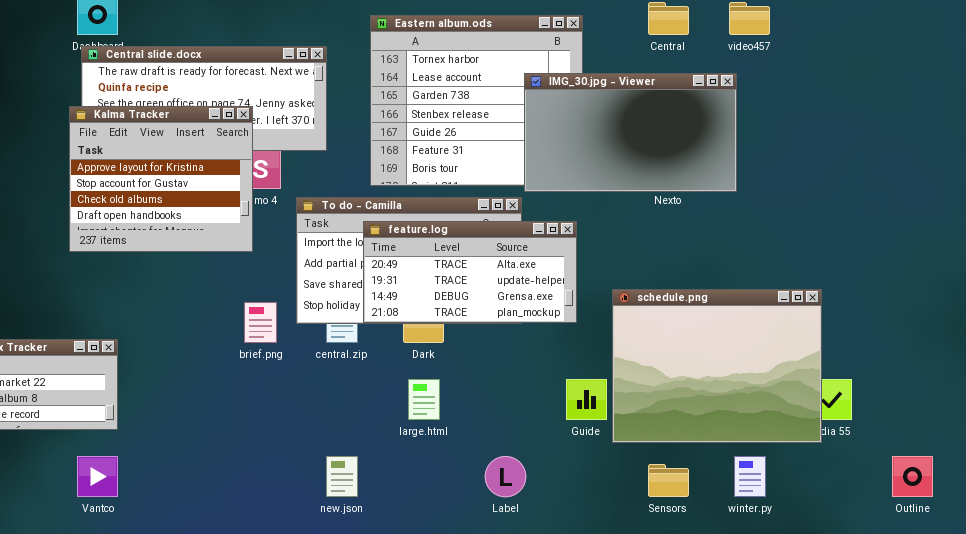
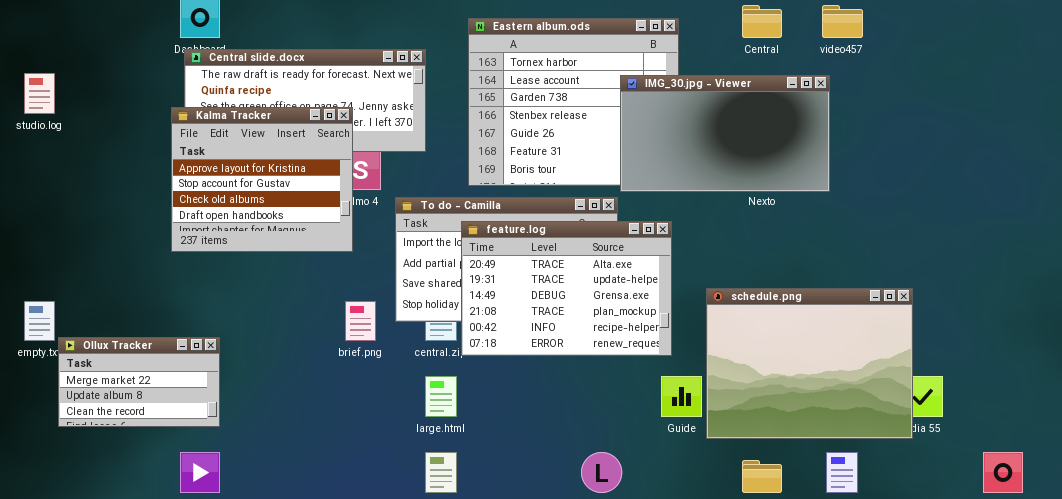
feature.log: [363,221,577,323] -> [461,221,672,356], resized
large.html: [408,379,440,420] -> [425,376,457,417], moved

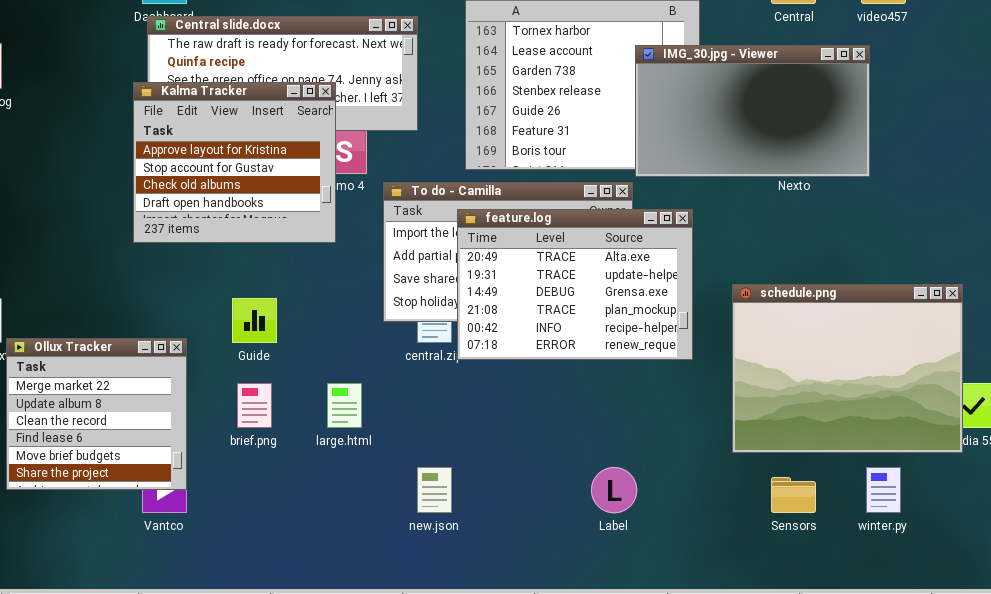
brief.png: [345,301,376,341] -> [237,383,272,428], moved
Ollux Tracker: [58,337,220,427] -> [6,338,187,490], resized
large.html: [425,376,457,417] -> [327,383,362,428], moved
Guide: [661,376,702,417] -> [232,298,277,343], moved

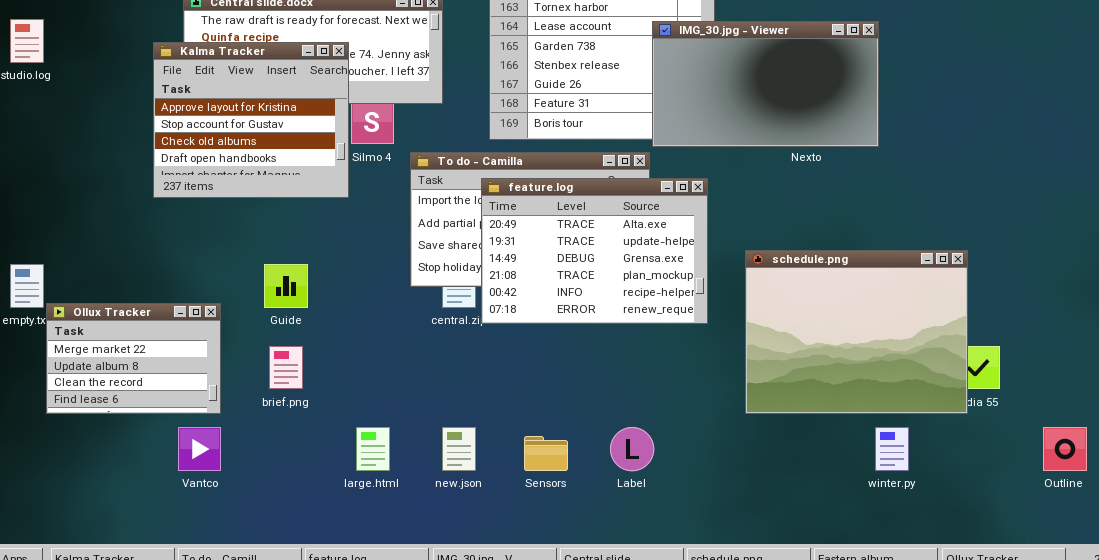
Kalma Tracker: [133,82,336,243] -> [153,42,349,198], moved
Ollux Tracker: [6,338,187,490] -> [46,303,221,414], resized
large.html: [327,383,362,428] -> [356,427,390,471], moved
Sensors: [771,477,816,513] -> [524,436,568,471], moved

